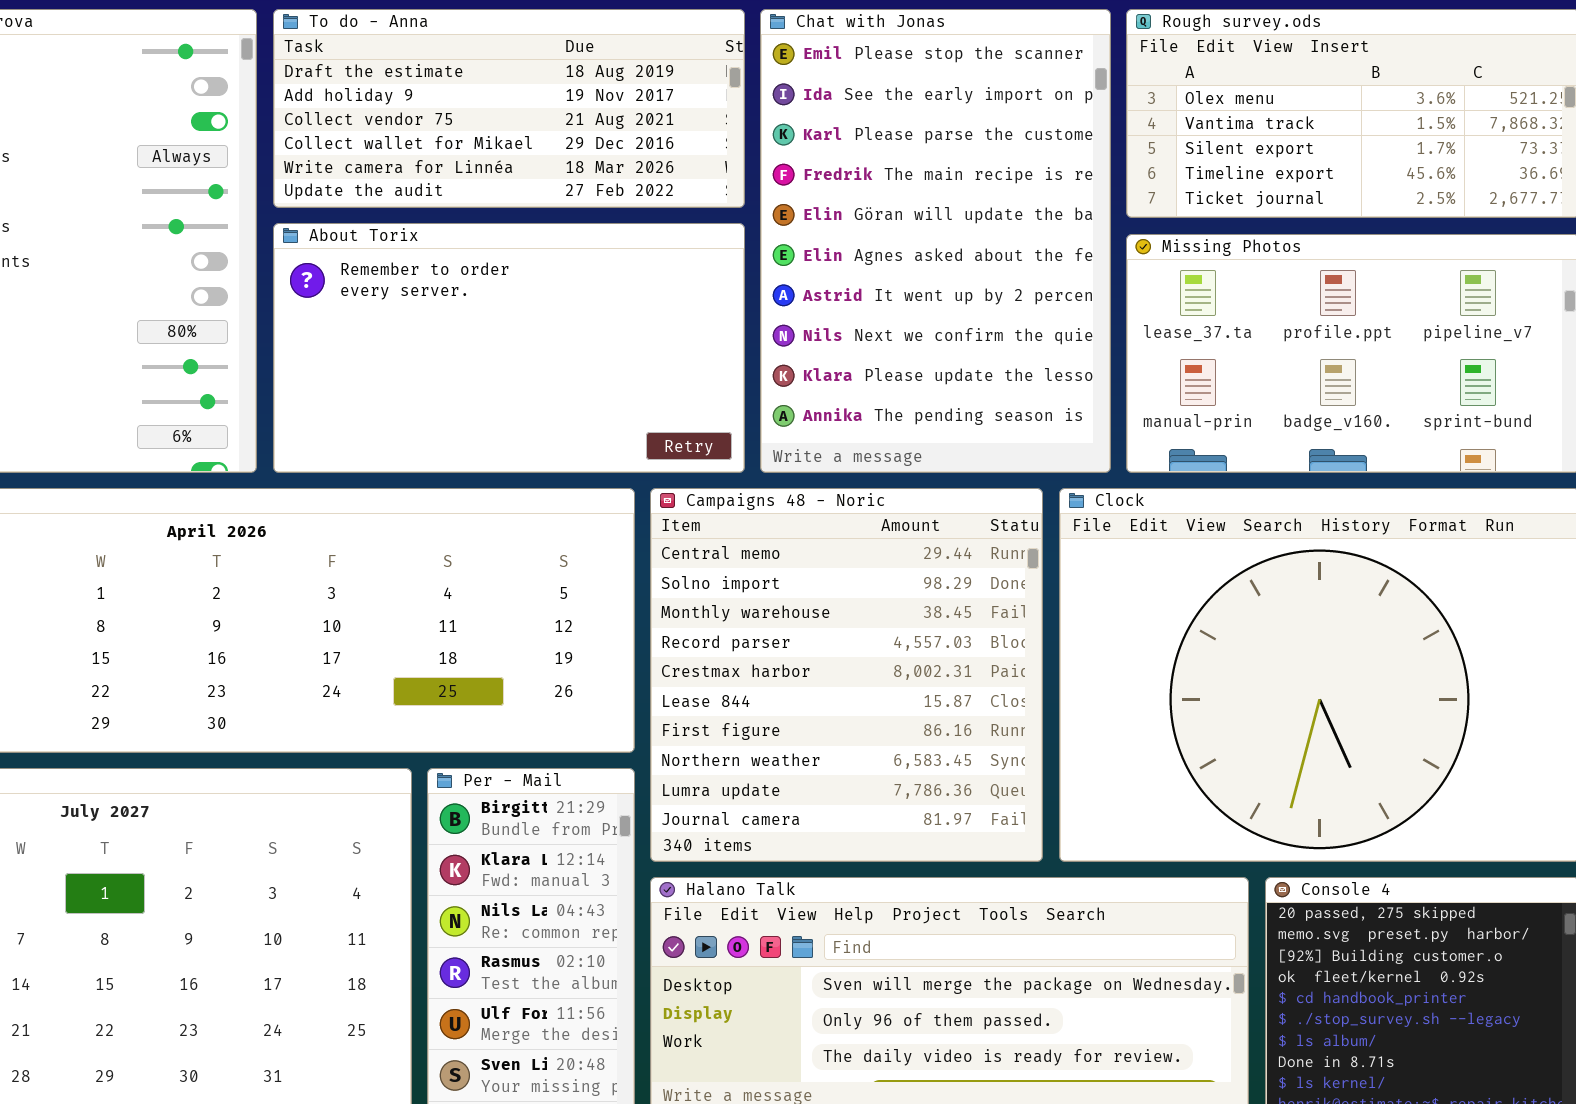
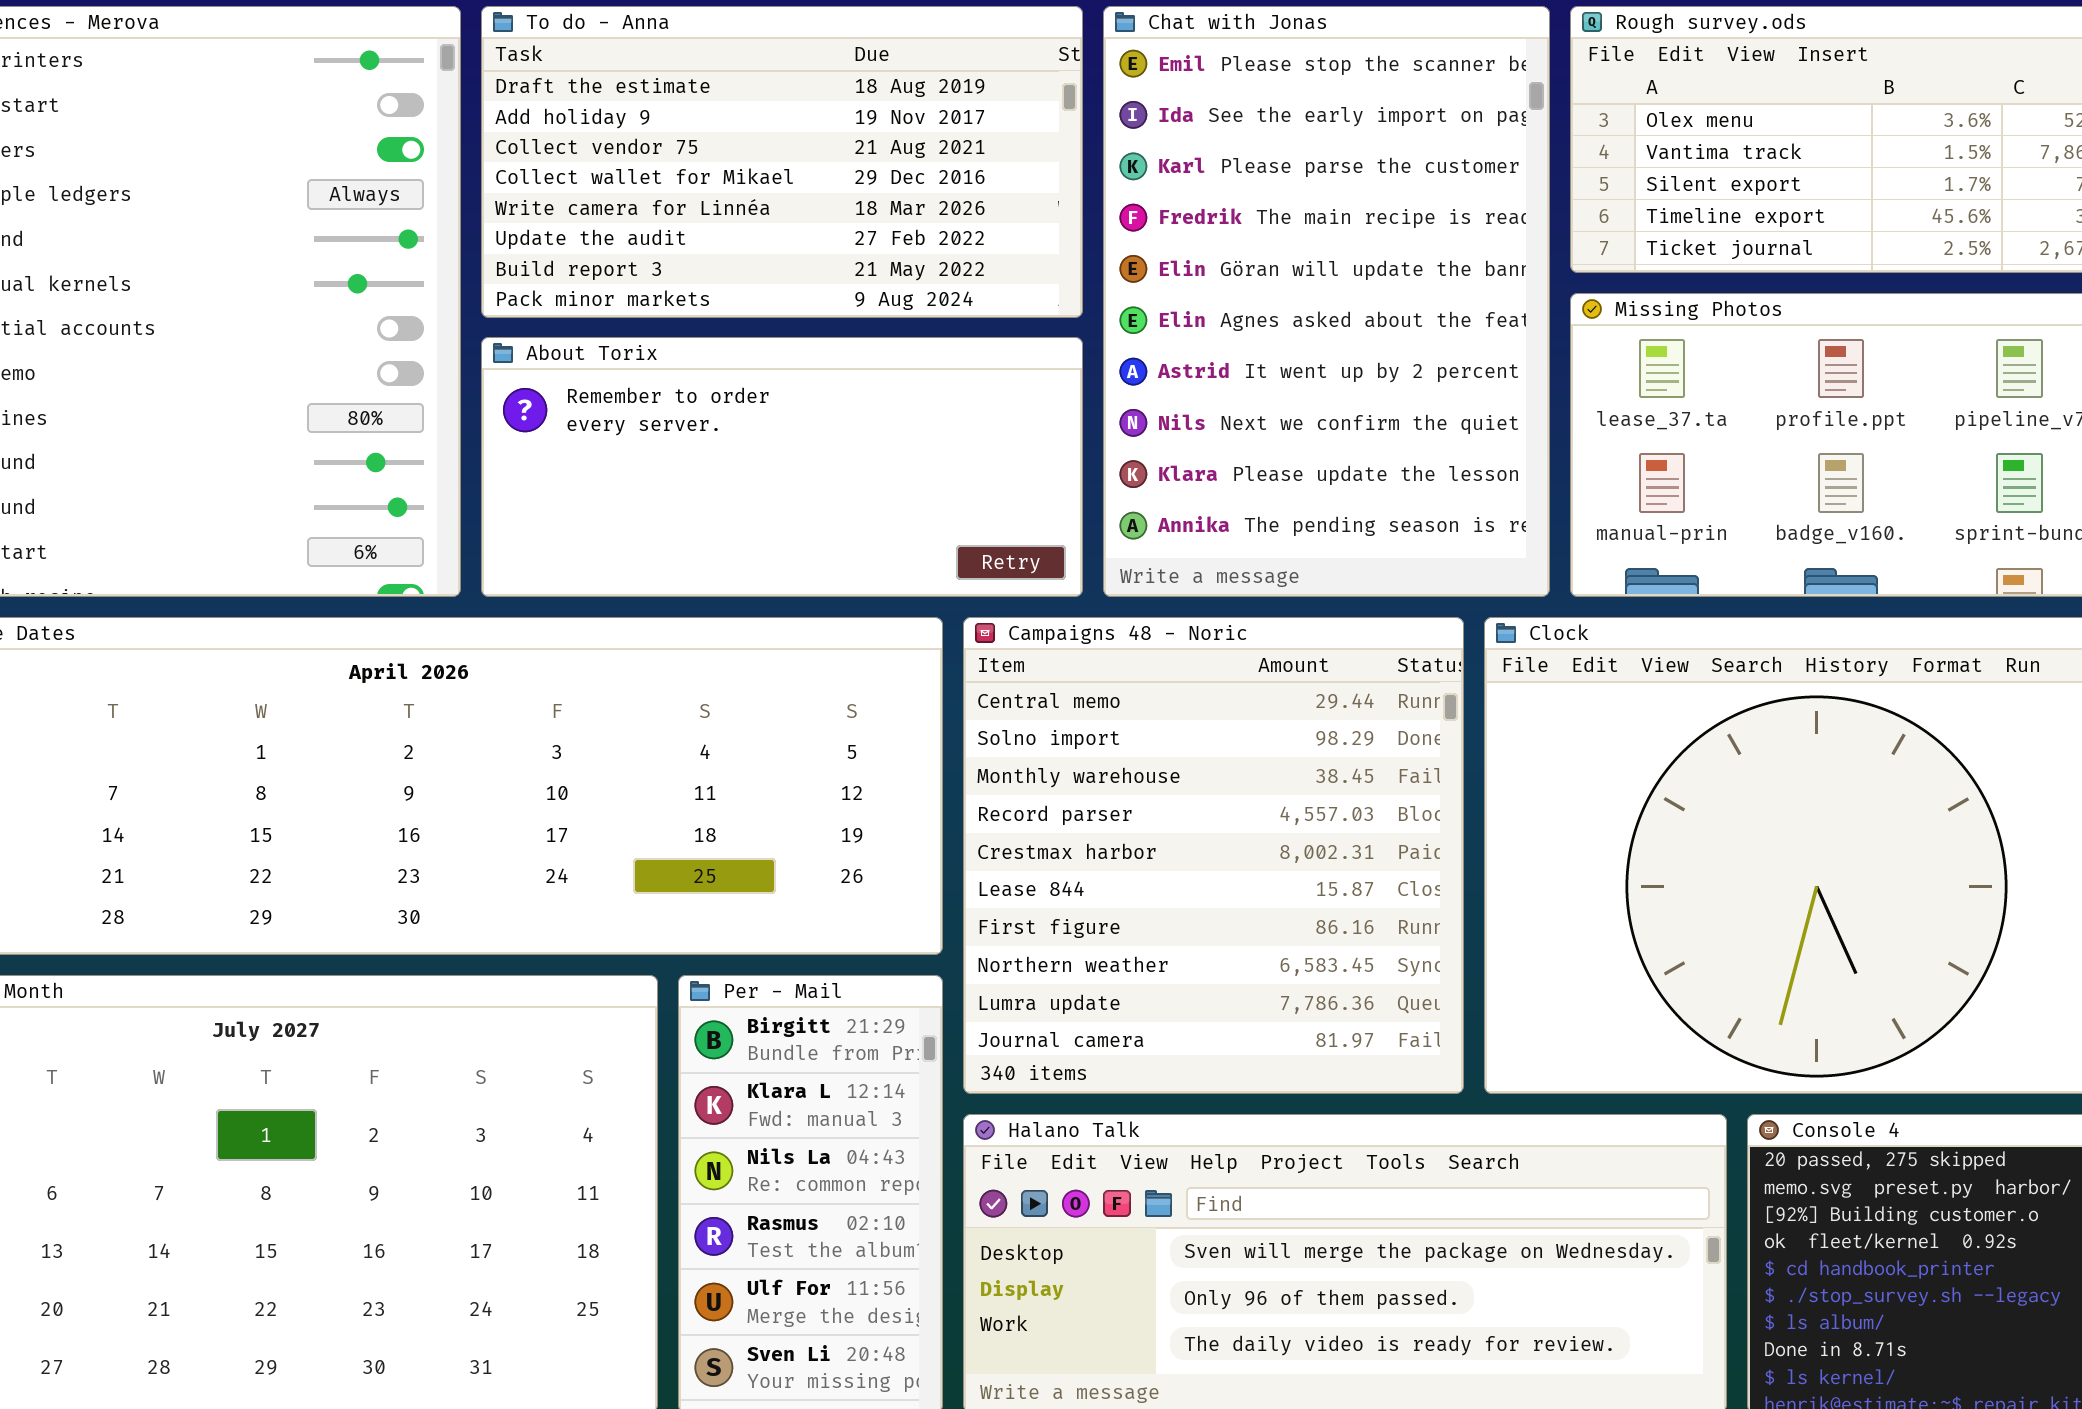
To do - Anna: [273,9,745,208] -> [481,6,1083,318], resized
About Torix: [273,223,745,473] -> [481,337,1083,597], resized

